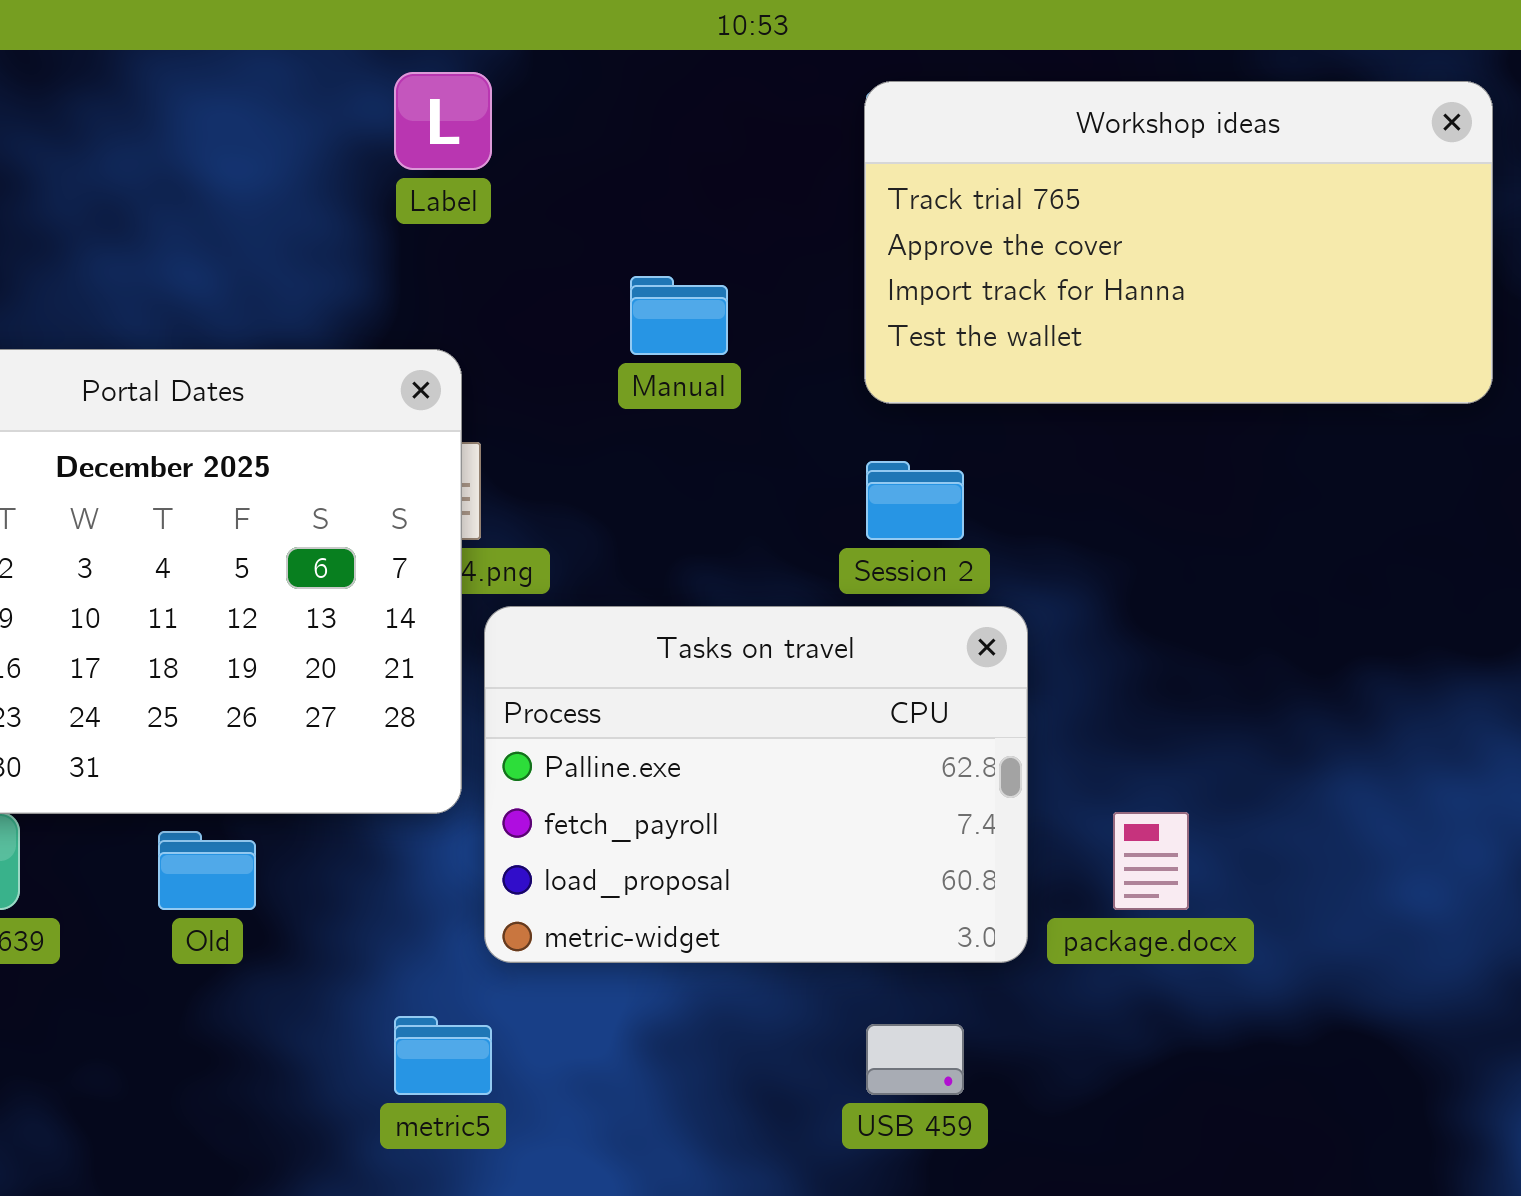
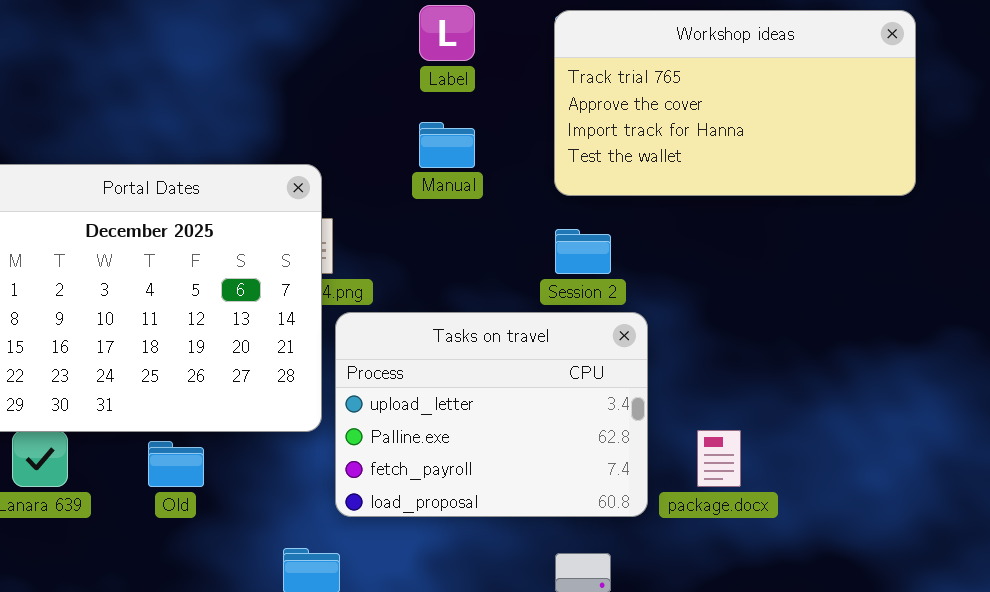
Label: [394,72,492,170] -> [419,5,475,61], moved
Tasks on travel: [484,606,1028,963] -> [335,312,648,517], scrolled up 1 row

